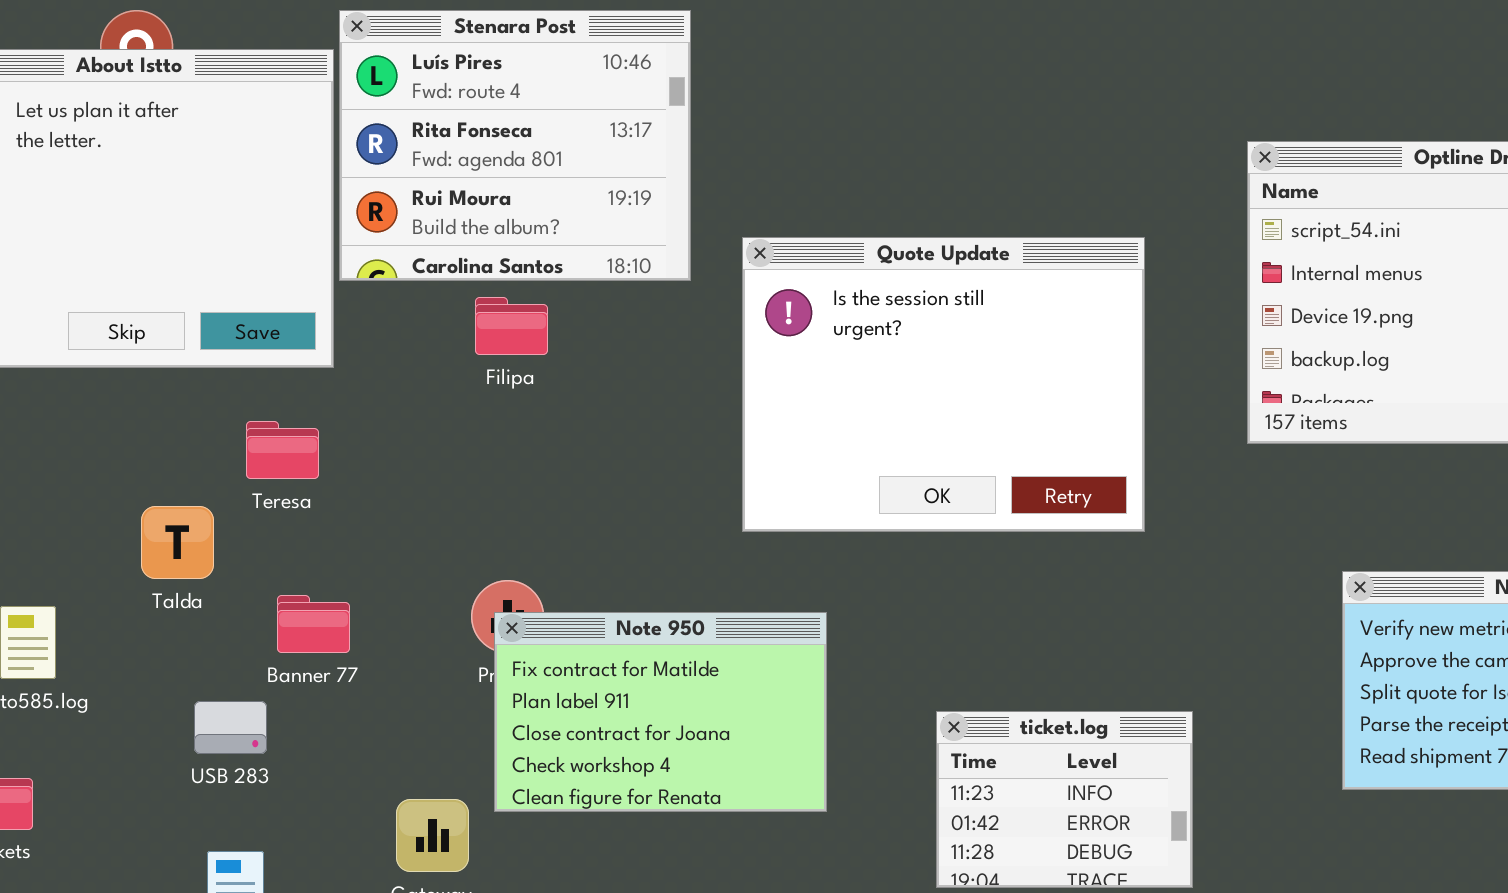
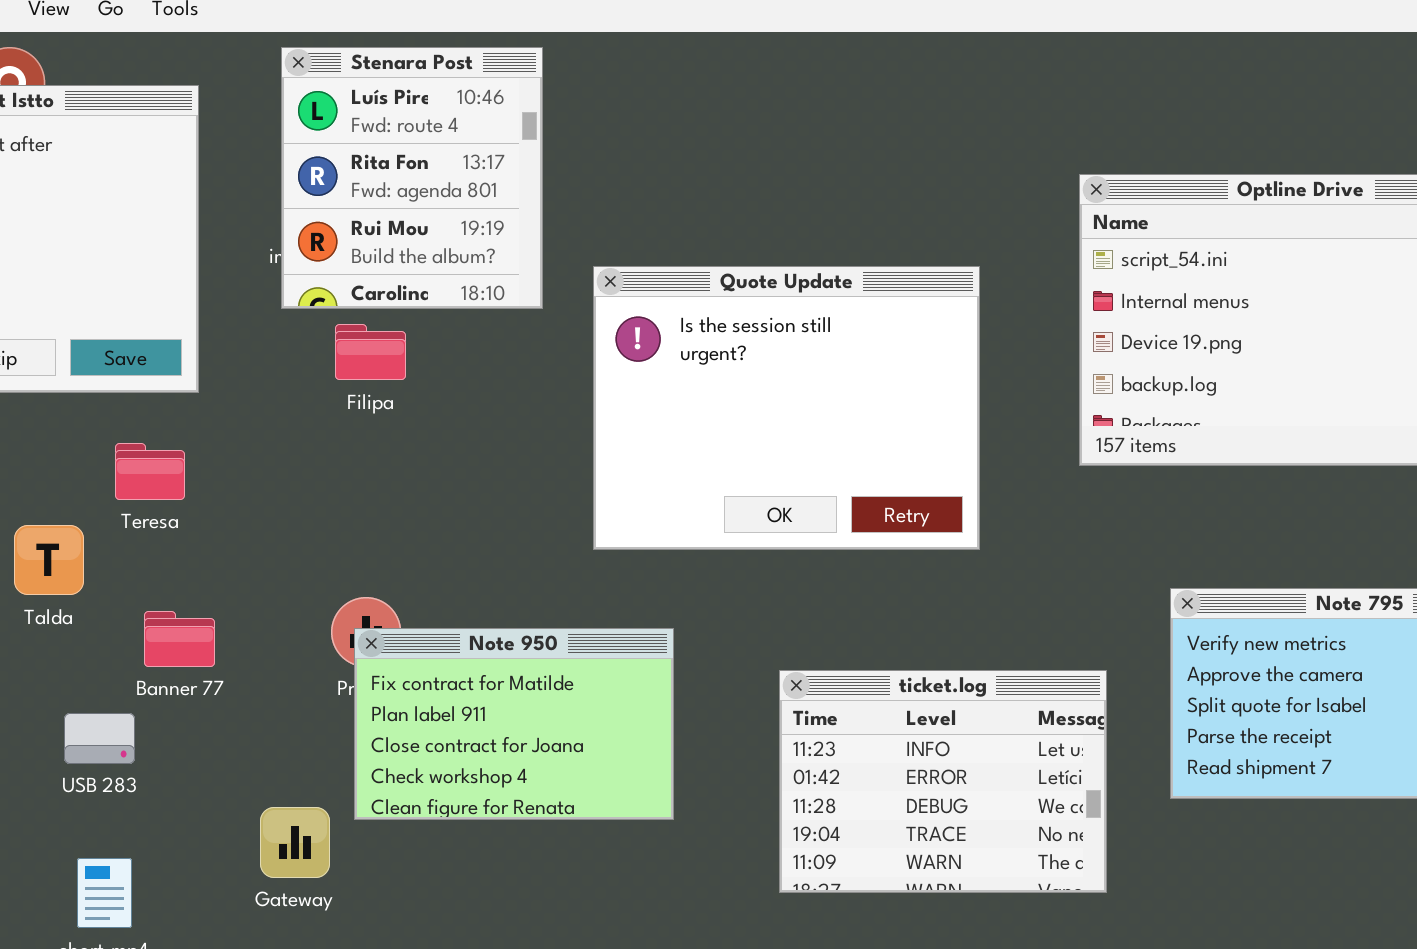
Stenara Post: [339,10,691,281] -> [281,47,543,309], resized
ticket.log: [936,711,1193,888] -> [779,670,1107,893], resized

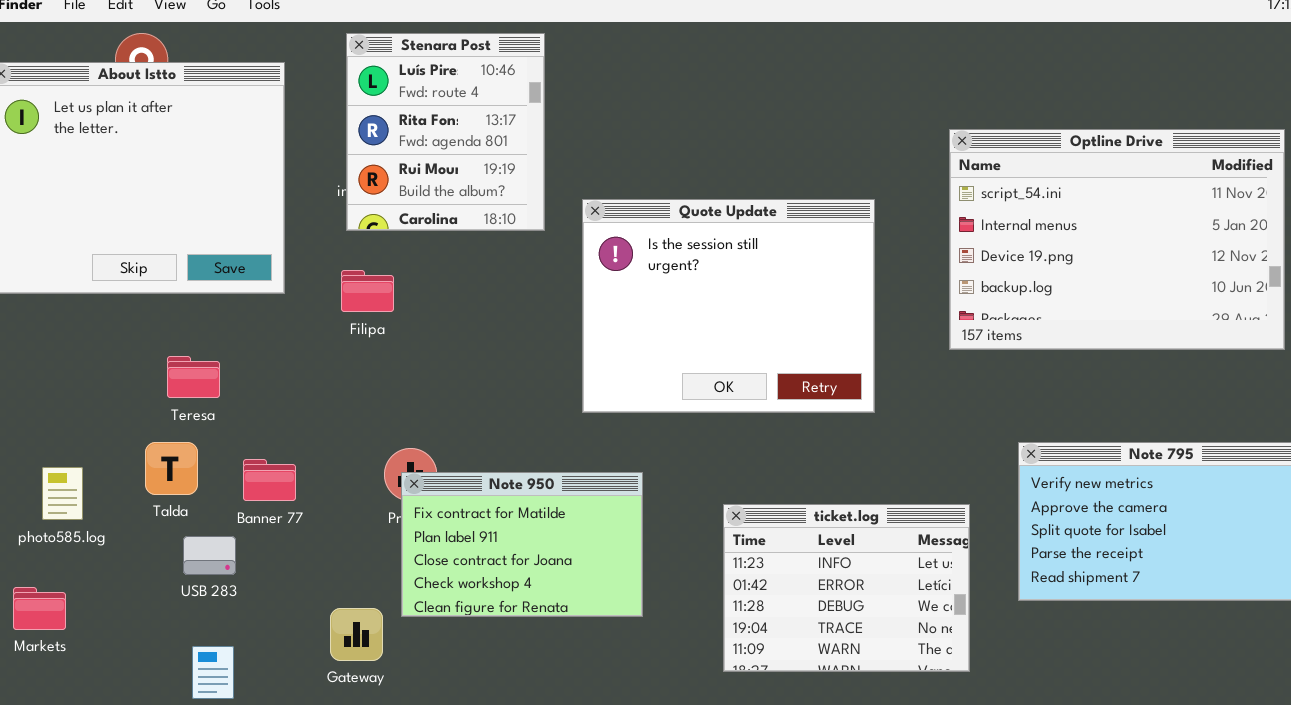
Filipa: [335,324,406,380] -> [341,270,394,312], moved
Teresa: [115,443,185,500] -> [167,356,220,398], moved
Talda: [14,525,84,595] -> [145,442,198,495], moved

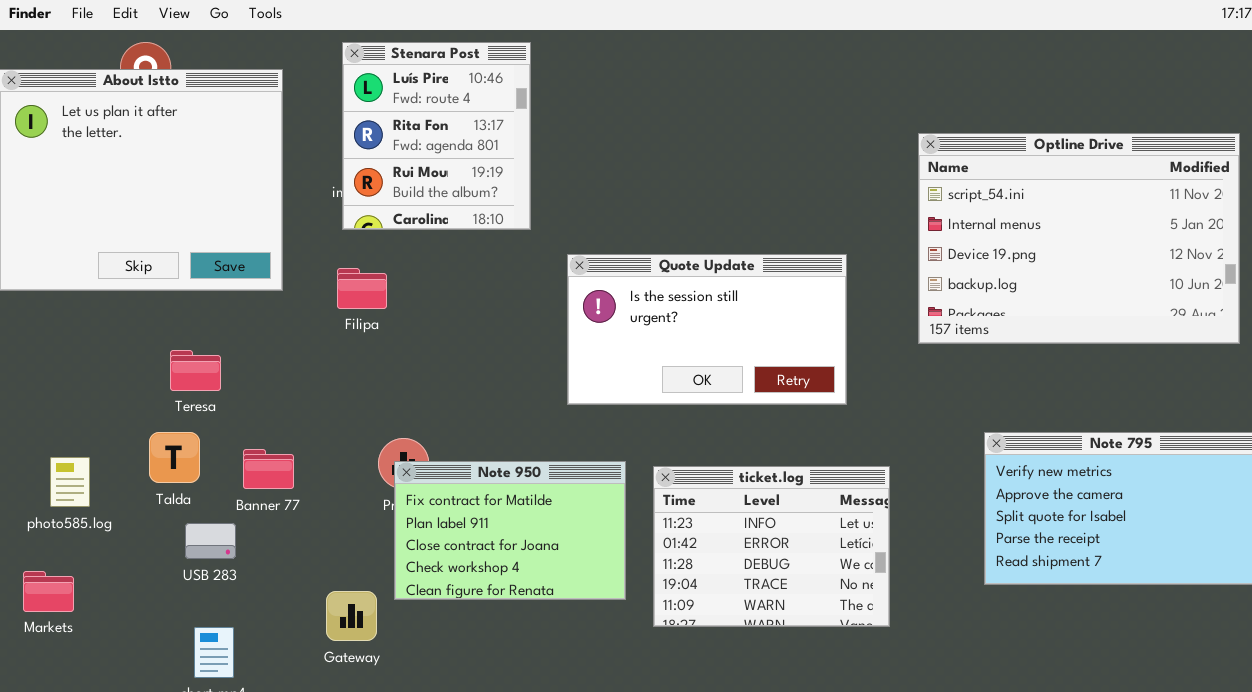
Quote Update: [582,199,875,413] -> [567,254,847,405], resized
ticket.log: [723,504,970,672] -> [653,466,890,627], moved

